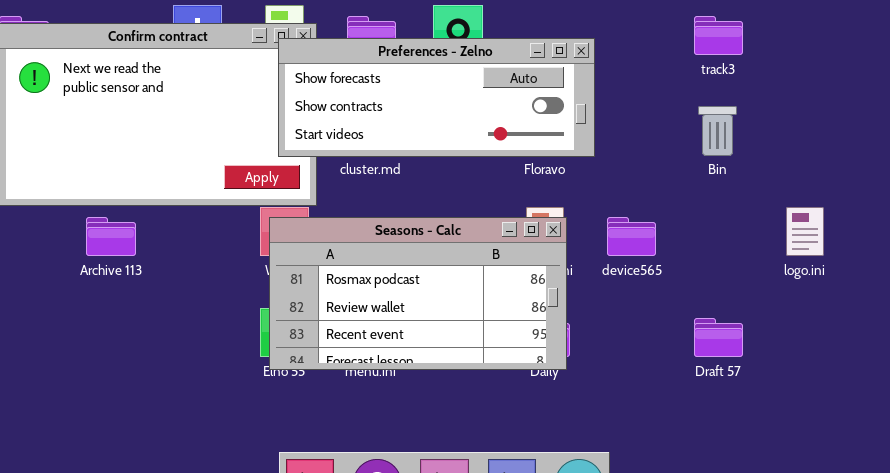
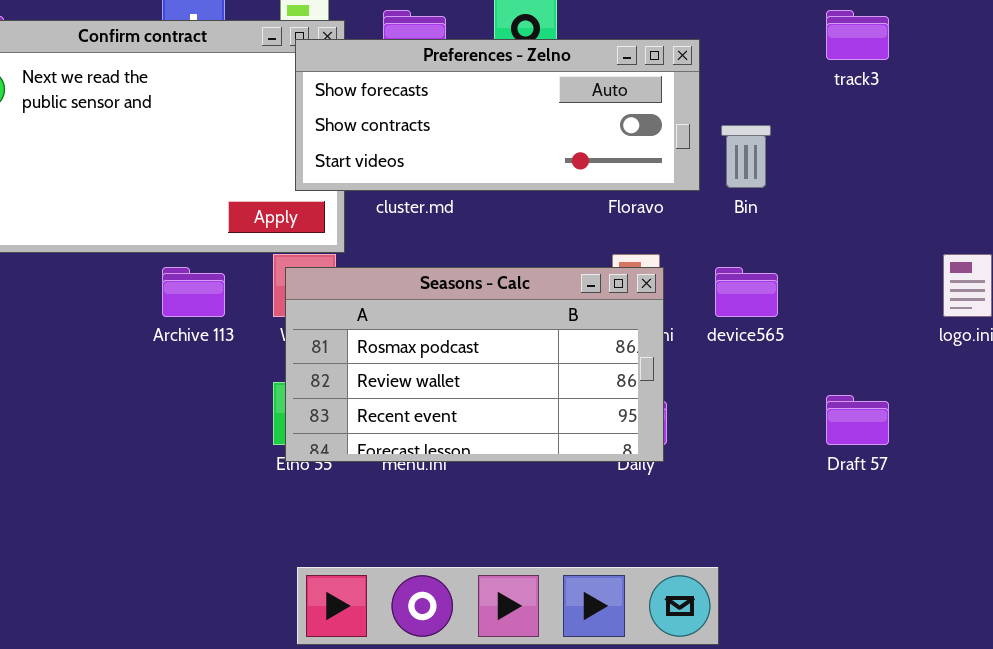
Bin: [698,106,737,156] -> [721,125,771,188], moved
Archive 113: [86,217,136,256] -> [162,267,225,317], moved

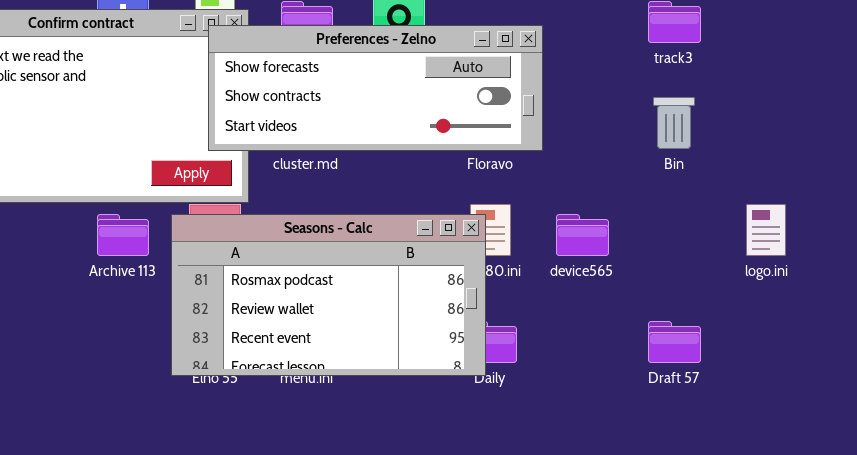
Bin: [721,125,771,188] -> [653,97,695,149], moved
Seasons - Calc: [285,267,664,462] -> [171,214,486,376], moved

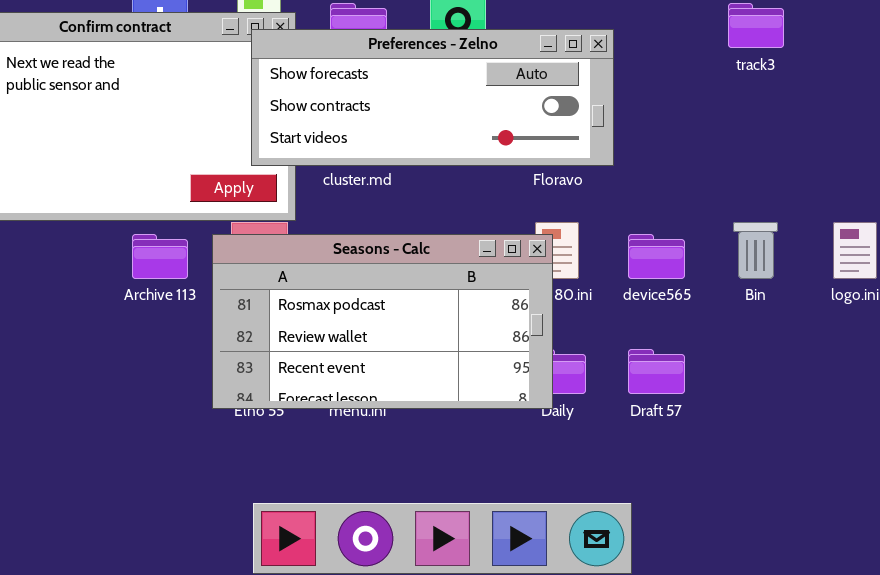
Bin: [653,97,695,149] -> [733,222,778,279], moved
Draft 57: [648,321,701,363] -> [628,349,685,394], moved

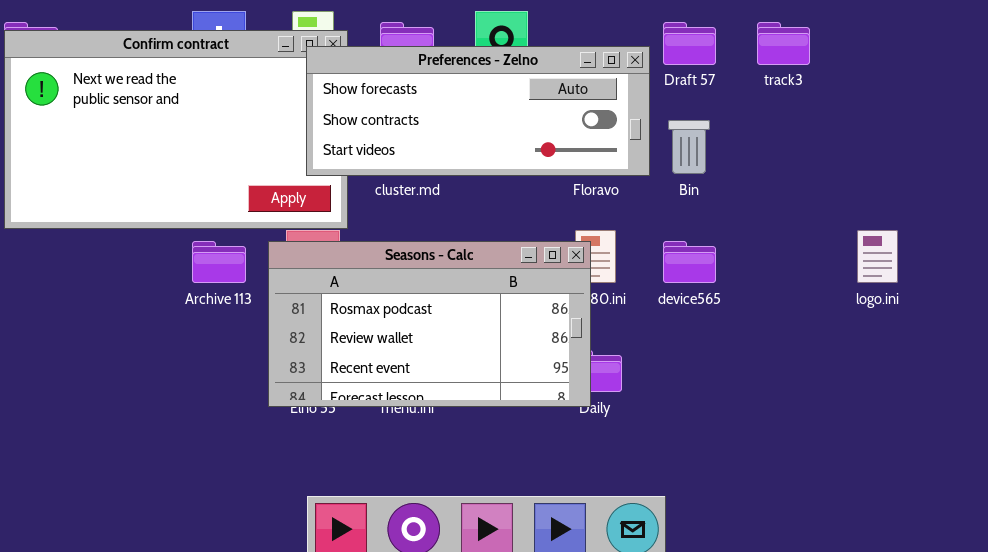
Bin: [733,222,778,279] -> [668,120,710,174], moved
Draft 57: [628,349,685,394] -> [663,22,716,65], moved

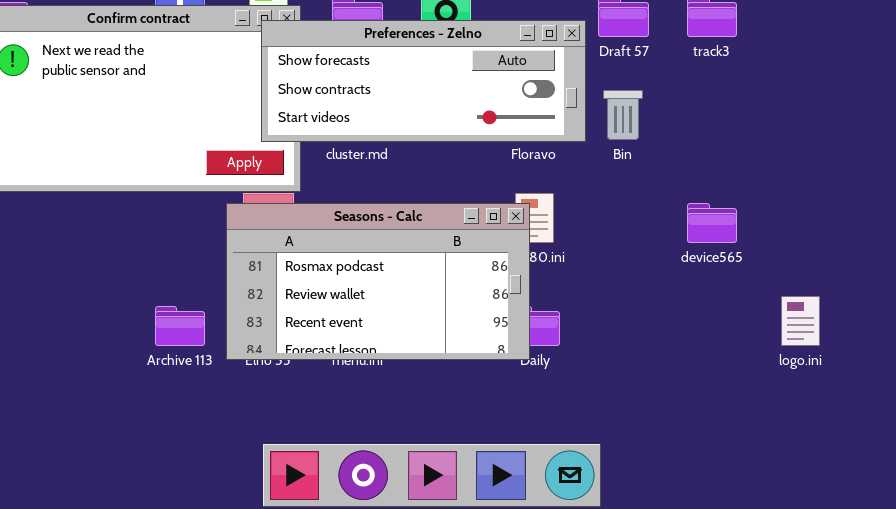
logo.ini: [857,230,898,283] -> [781,296,820,346], moved
Archive 113: [192,241,246,283] -> [155,306,205,346], moved
device565: [663,241,716,283] -> [687,203,737,243], moved

